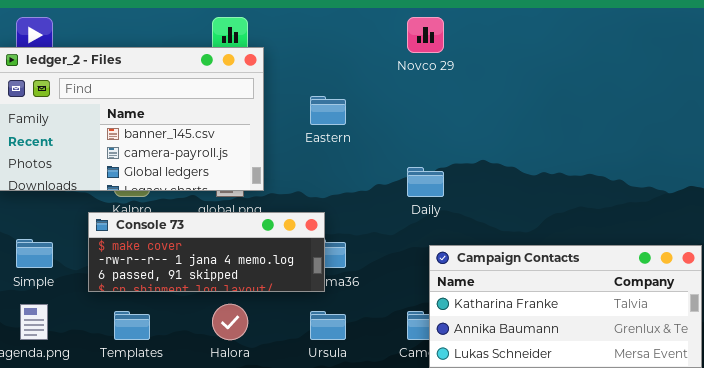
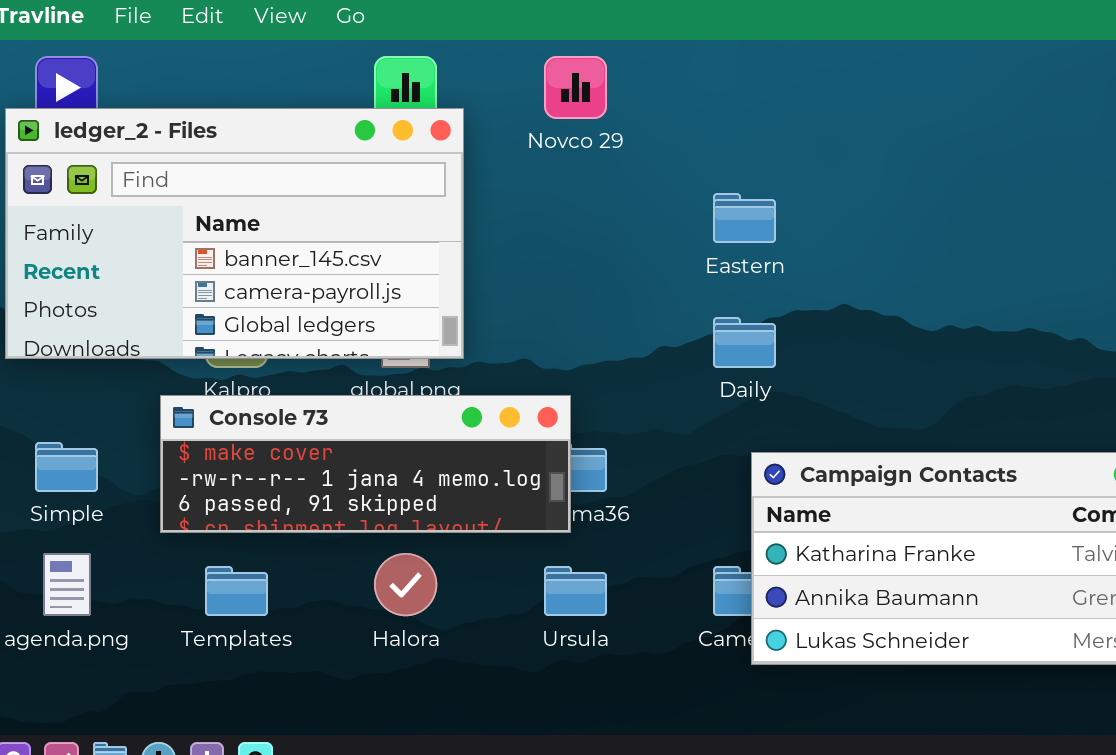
Novco 29: [407,17,444,53] -> [544,56,607,119], moved
Eastern: [310,96,346,125] -> [713,193,776,243], moved

